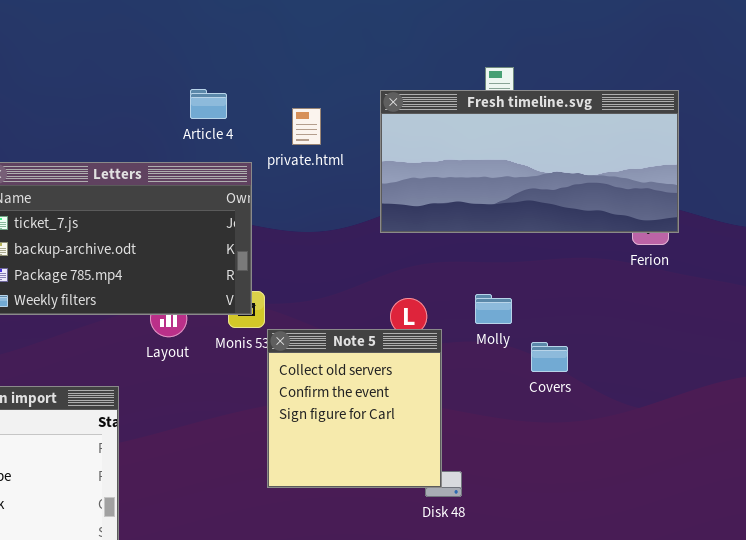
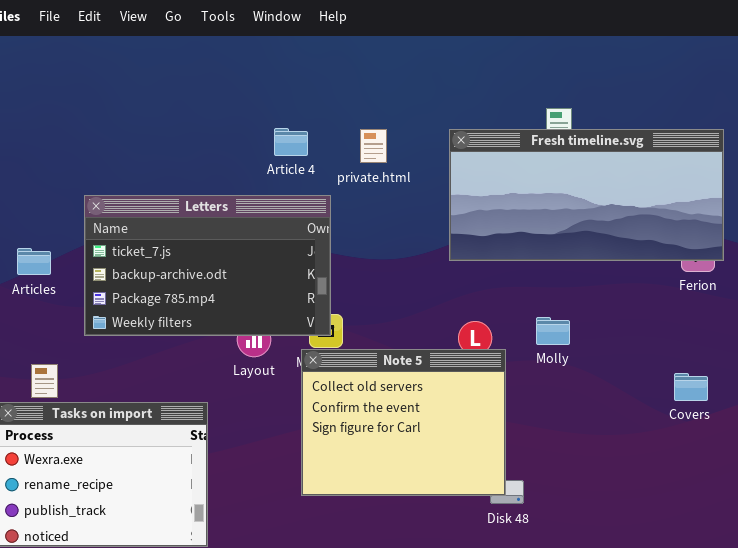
private.html: [292,108,321,145] -> [360,129,387,163], moved
Note 5: [267,329,442,488] -> [301,349,506,496], resized
Covers: [531,342,568,372] -> [674,373,708,401], moved

